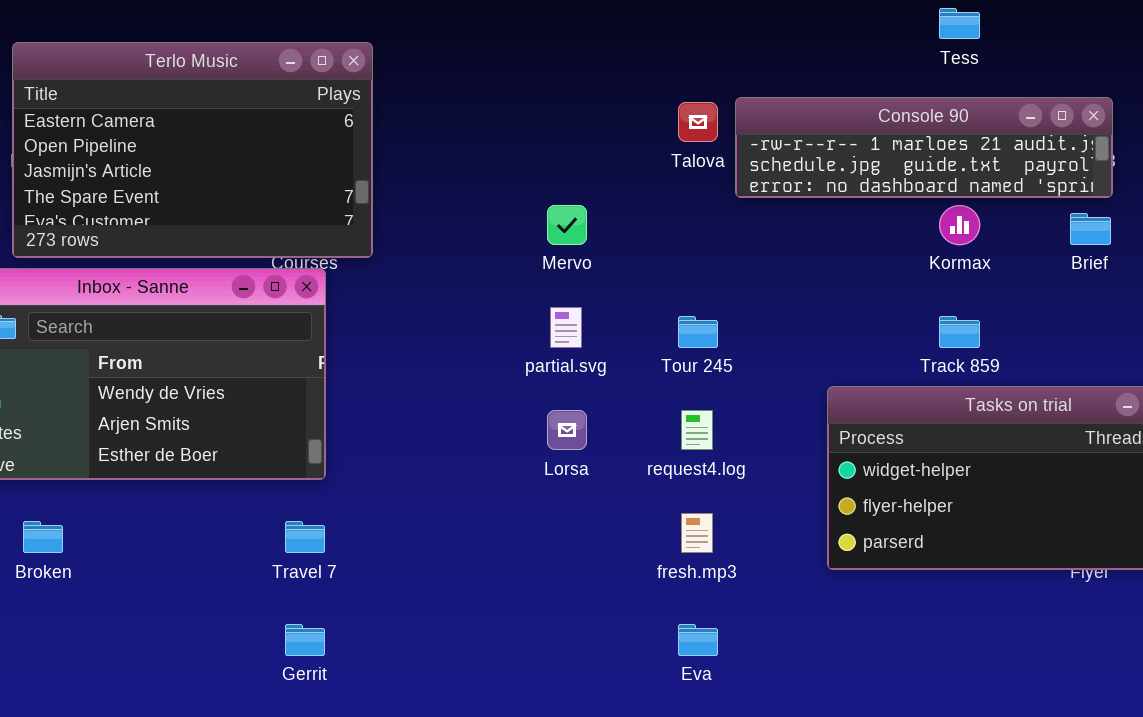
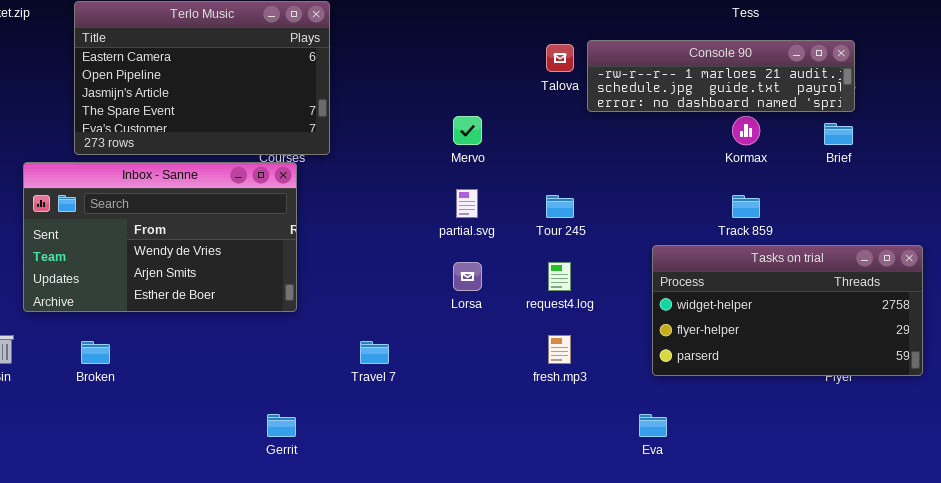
Travel 7: [285,521,325,553] -> [360,341,389,364], moved
Eva: [678,624,718,656] -> [639,414,667,437], moved

